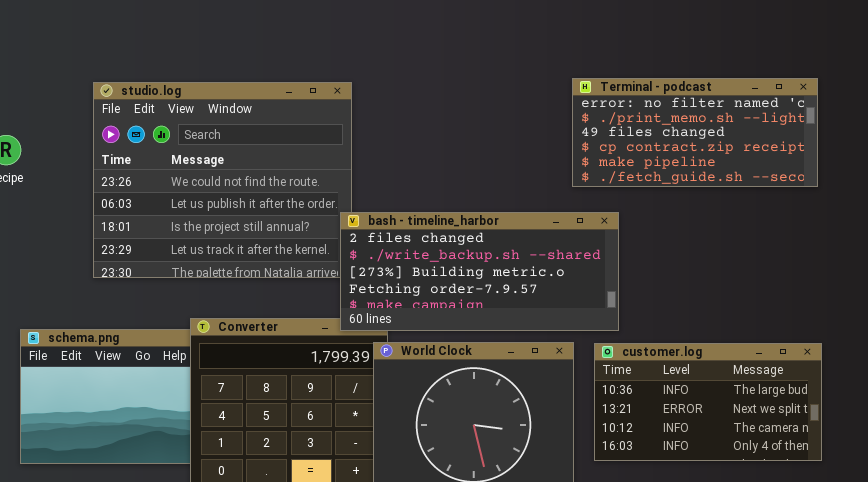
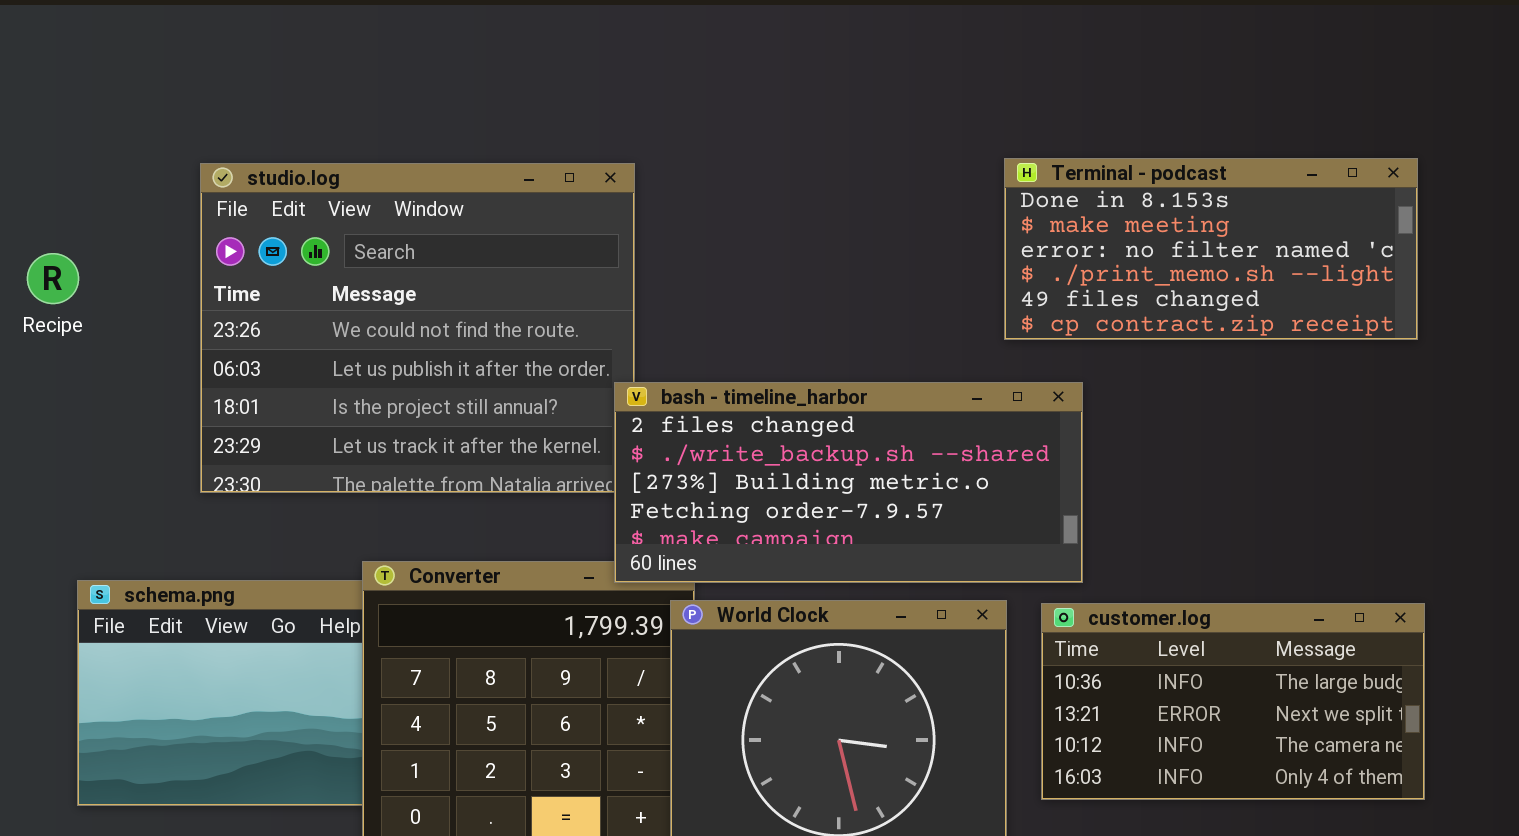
Terminal - podcast: [572,78,818,187] -> [1004,158,1418,340], scrolled up 2 rows

